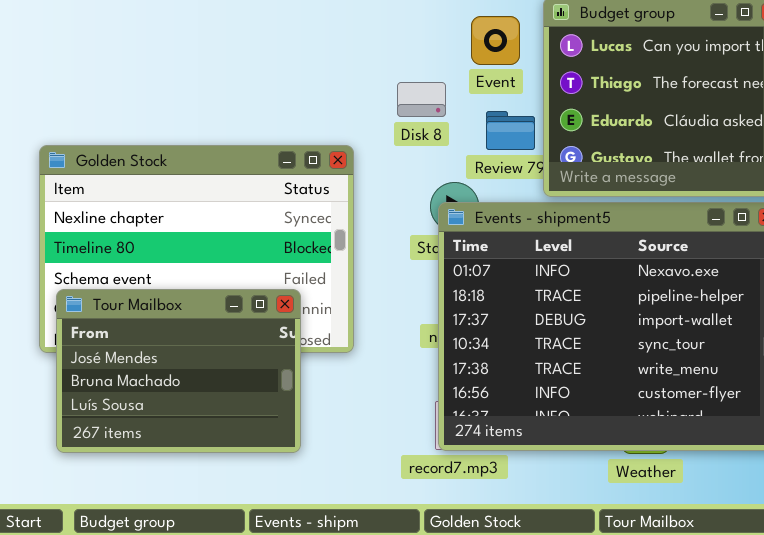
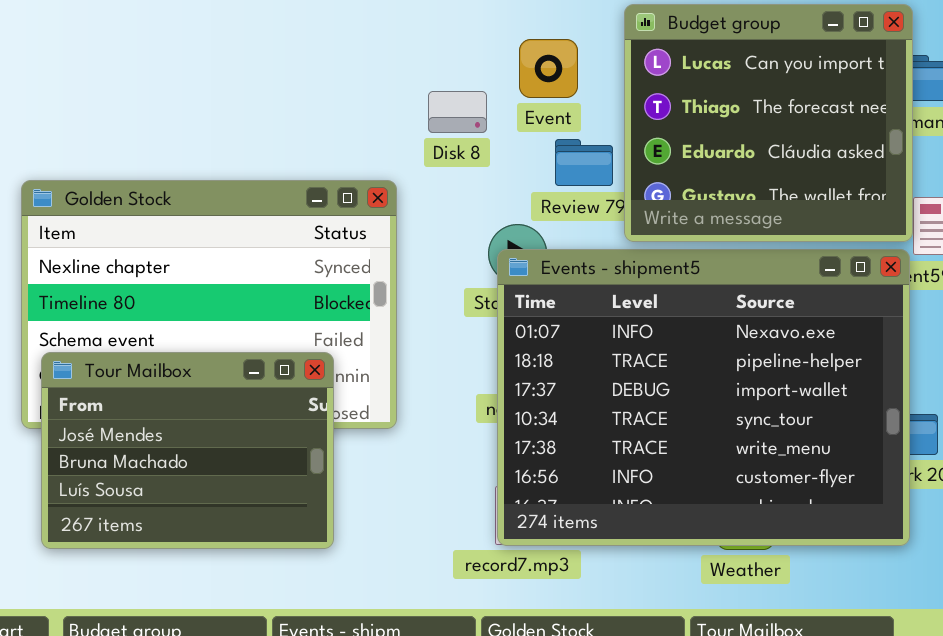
Event: [471,16,520,65] -> [519,39,578,98], moved
Disk 8: [397,82,446,117] -> [428,91,487,133], moved

